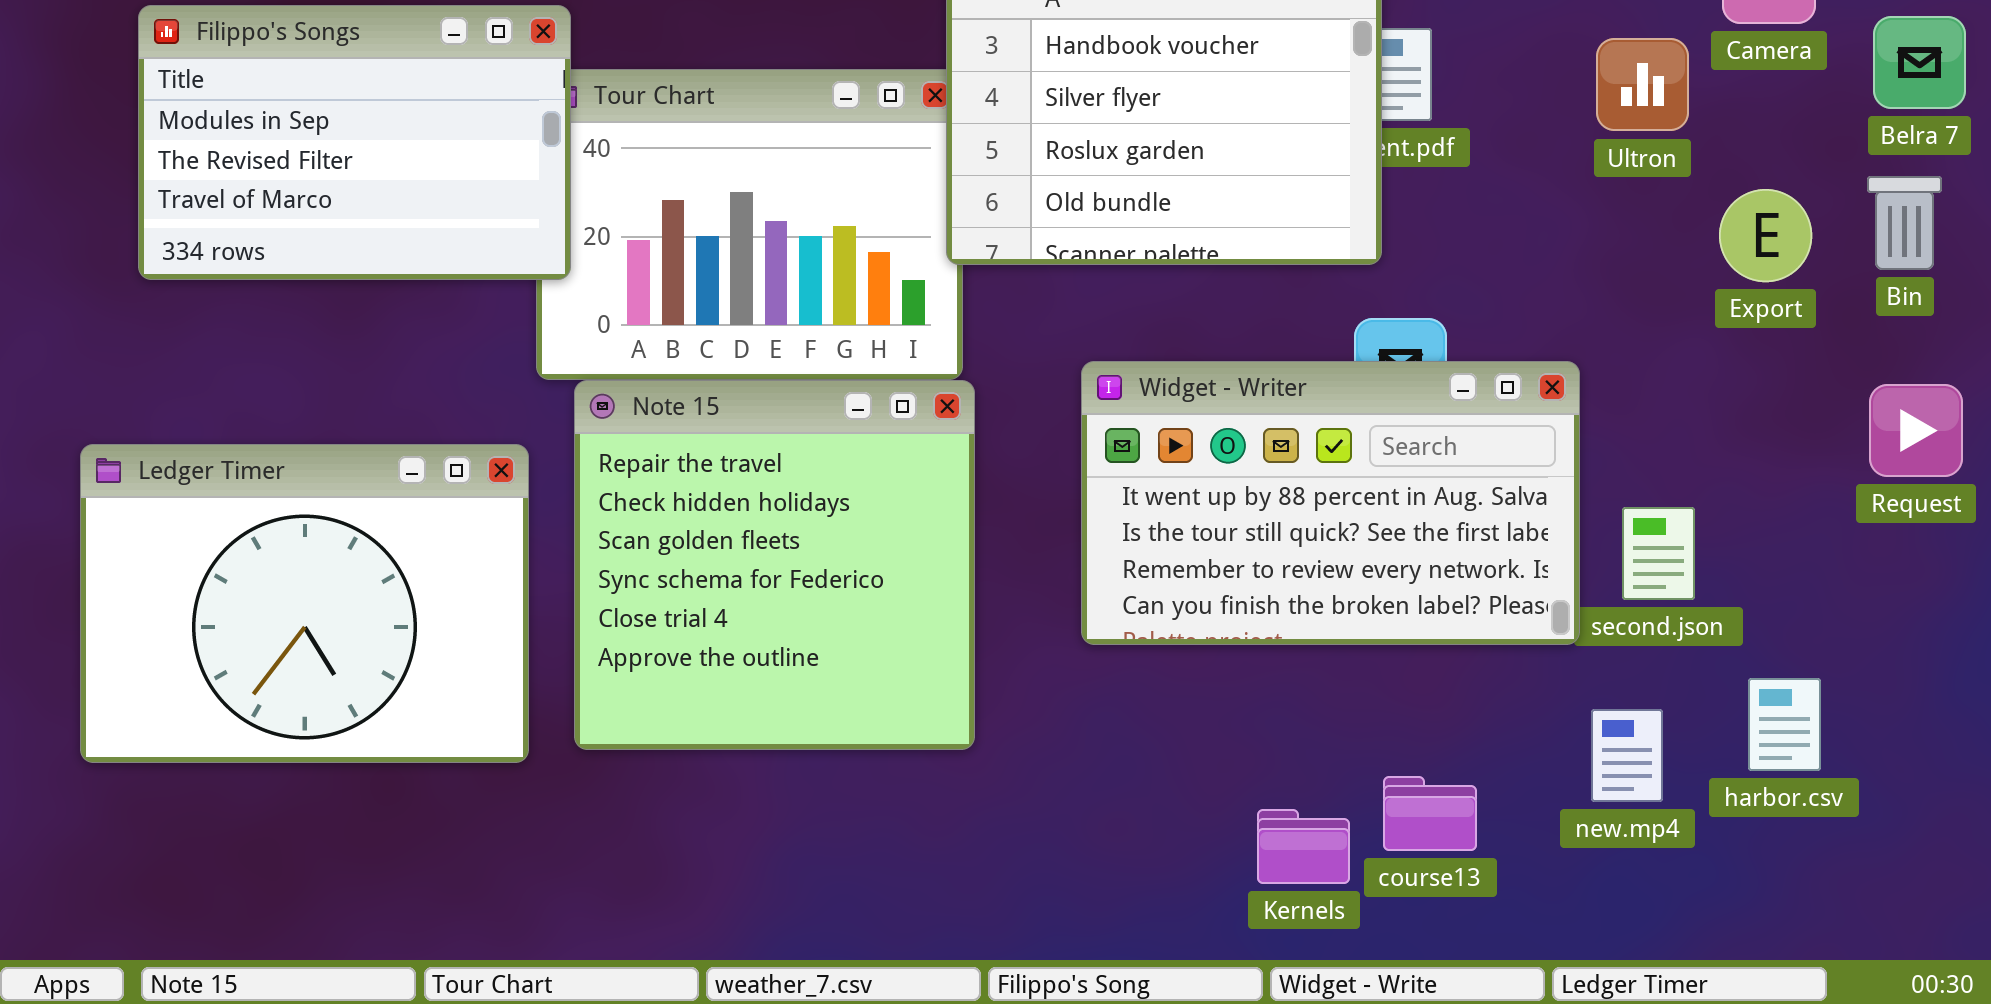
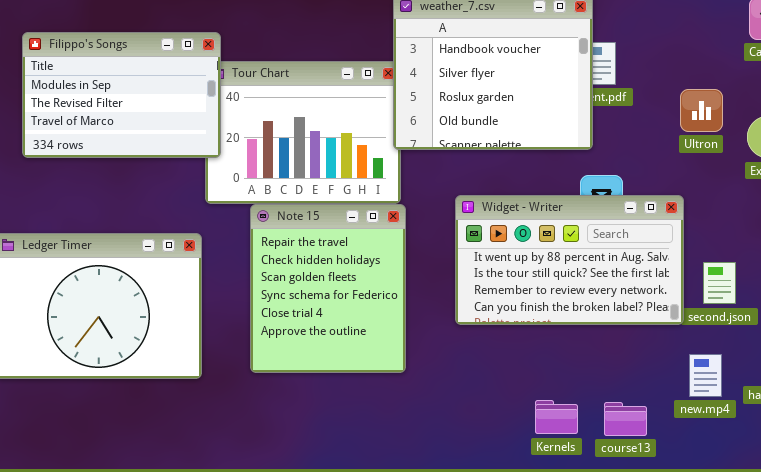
Ultron: [1596,38,1689,131] -> [680,89,723,132], moved
Note 15: [574,380,975,750] -> [250,204,406,373], resized
course13: [1383,776,1477,851] -> [604,402,647,436], moved

